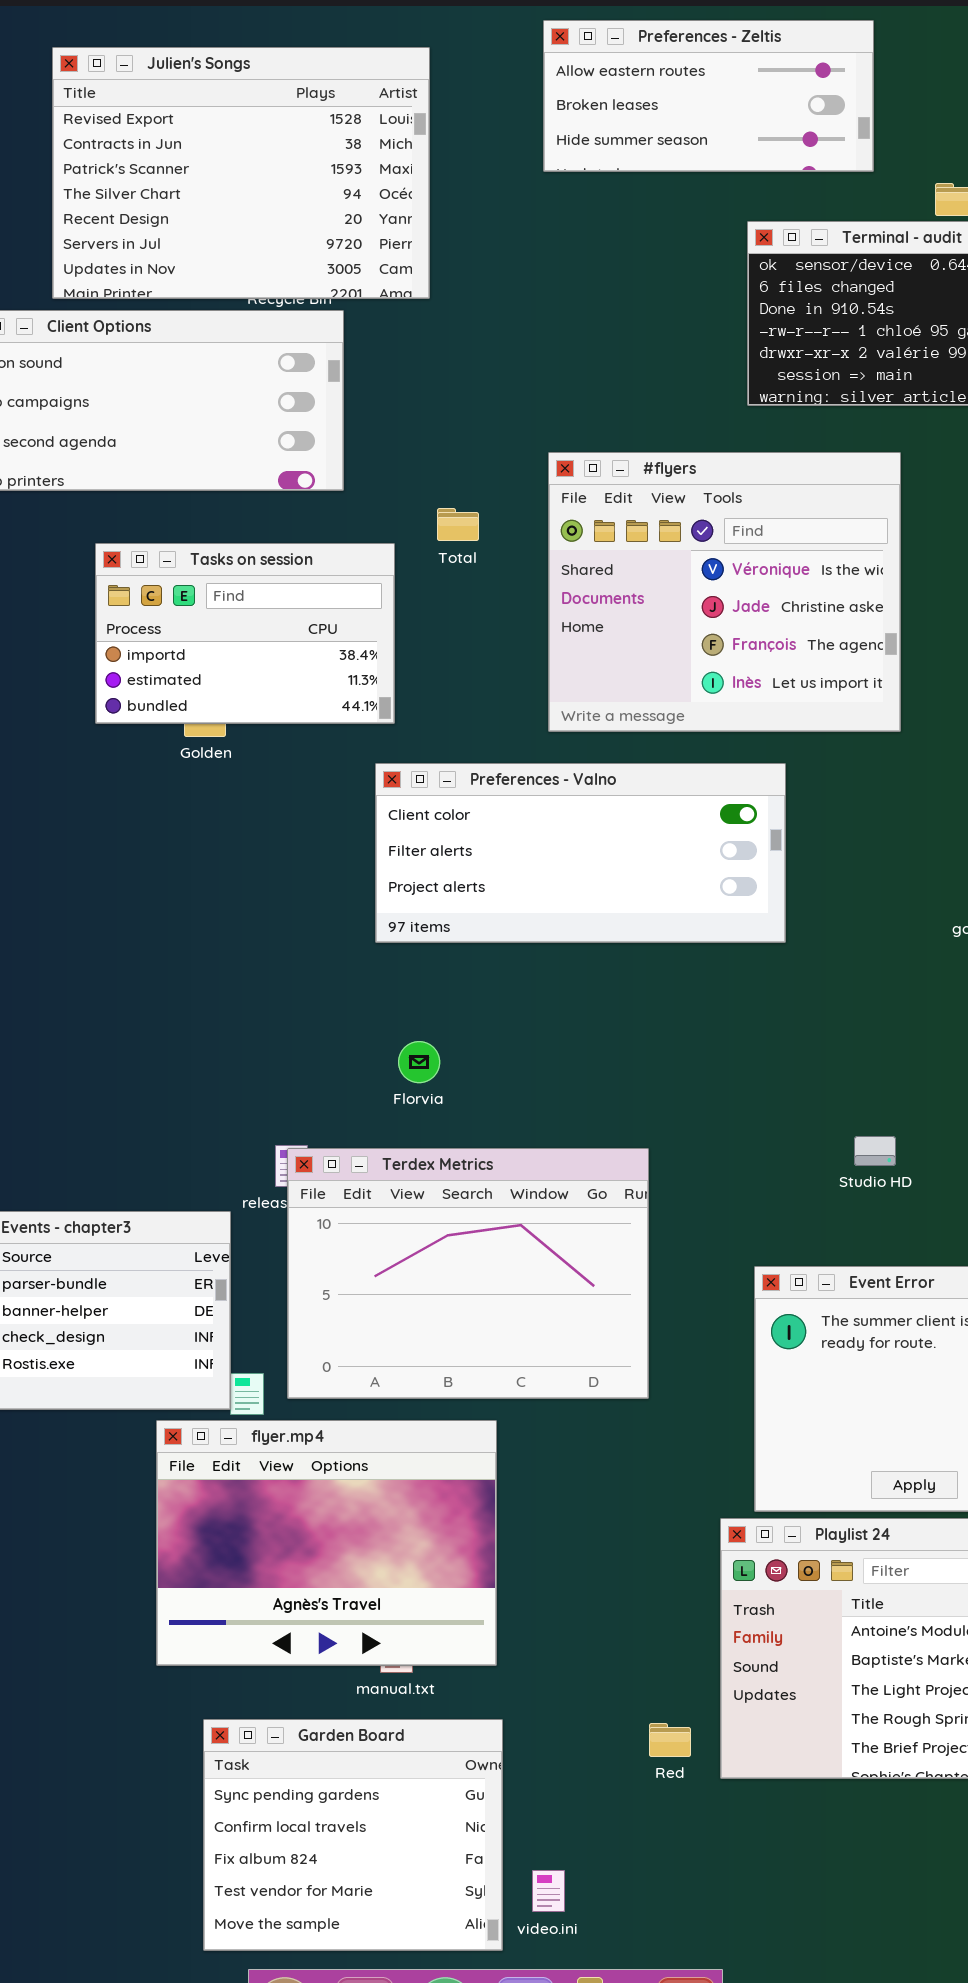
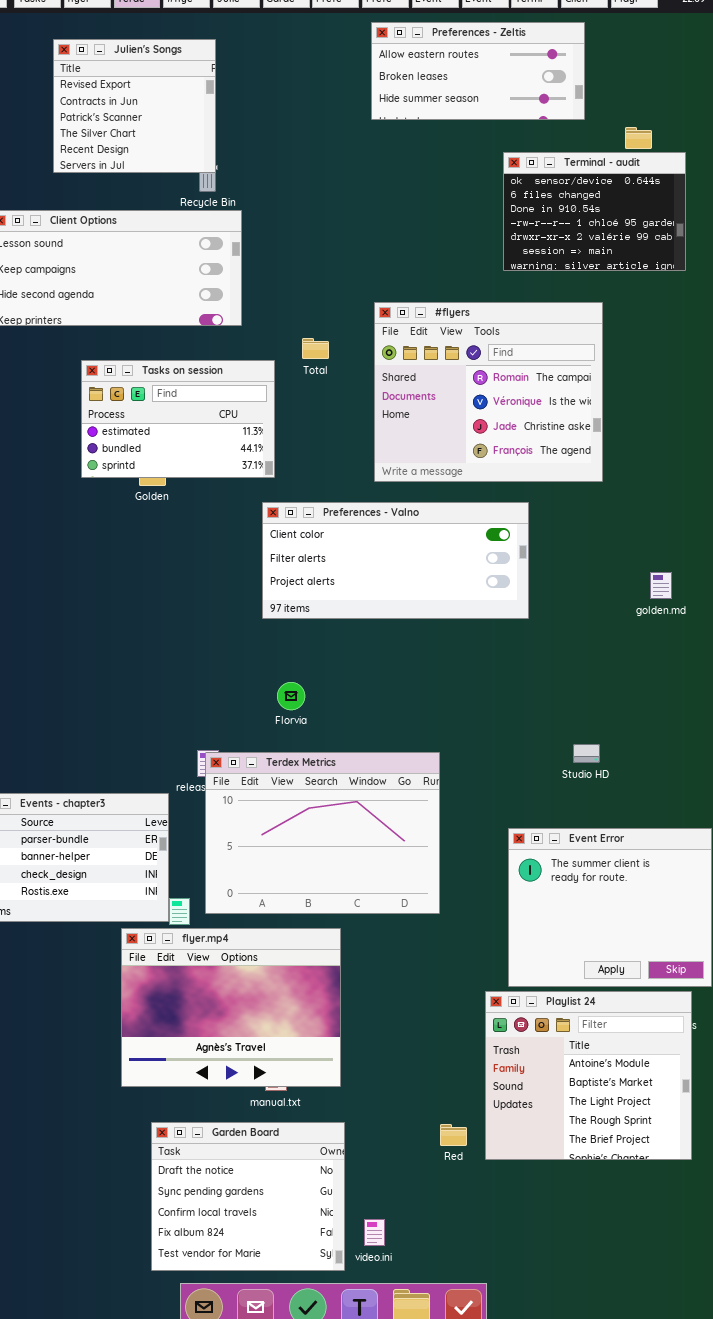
Julien's Songs: [52,47,430,299] -> [53,39,216,173], resized
#flyers: [548,452,901,732] -> [374,302,603,482], scrolled up 1 row
Tasks on session: [95,543,395,724] -> [81,360,275,478], scrolled down 1 row
Garden Board: [203,1719,503,1951] -> [151,1122,345,1271], scrolled up 1 row

